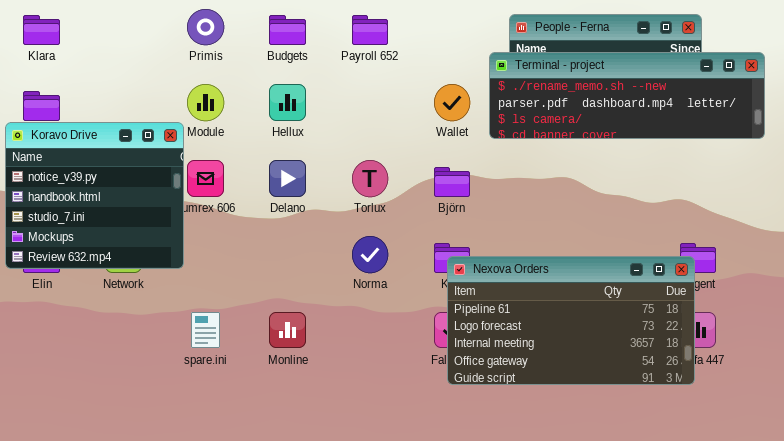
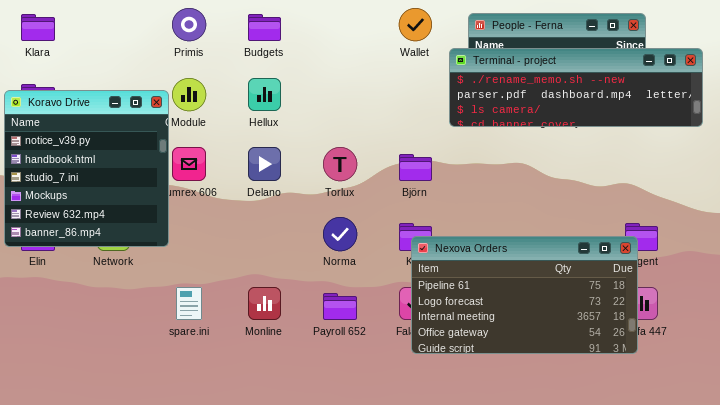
Payroll 652: [352,15,388,45] -> [323,293,357,320], moved
Wallet: [434,84,470,121] -> [399,8,432,41], moved
Koravo Drive: [5,122,184,269] -> [4,90,169,247], resized

